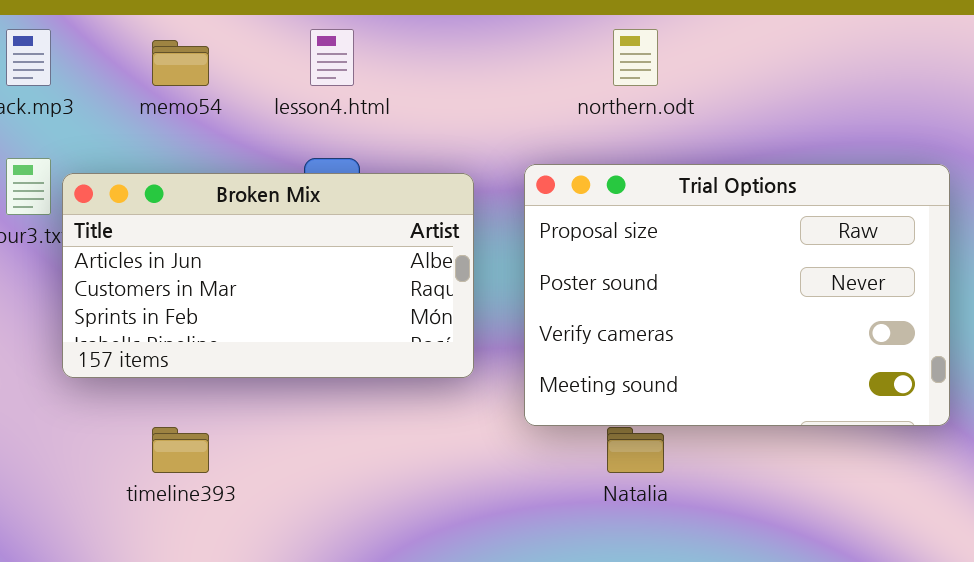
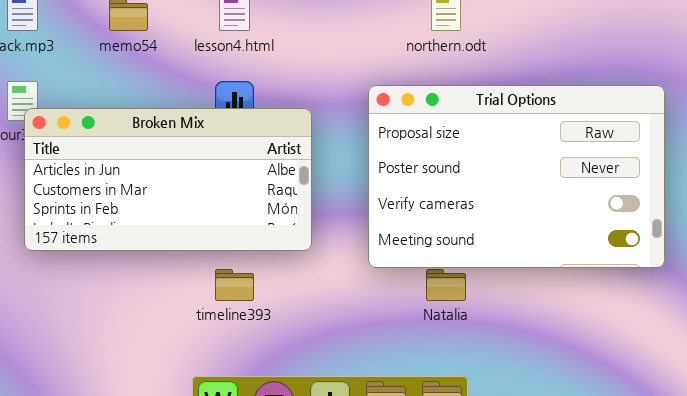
Broken Mix: [62,173,474,378] -> [24,108,312,251], moved
timeline393: [152,427,209,473] -> [215,269,254,301], moved

